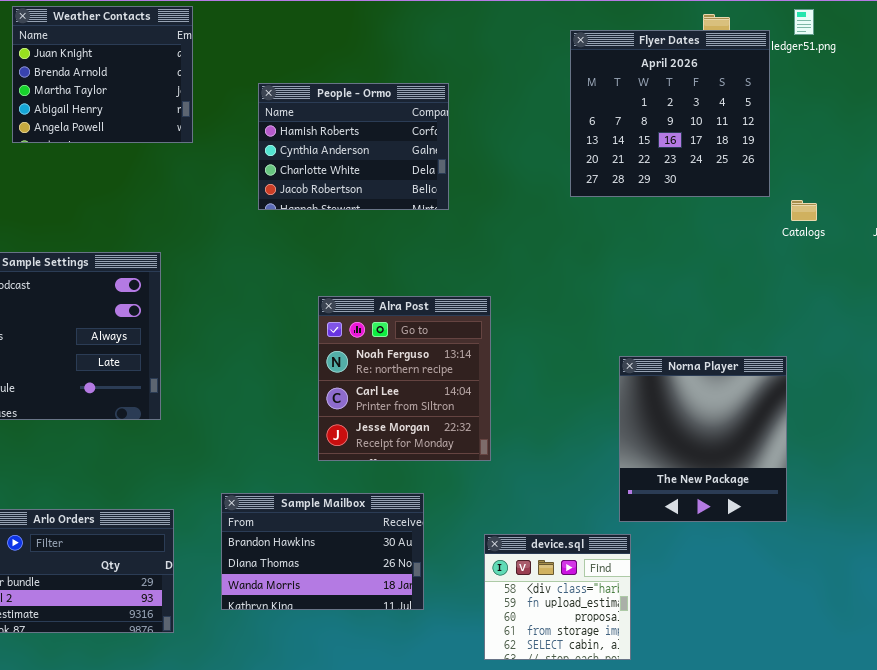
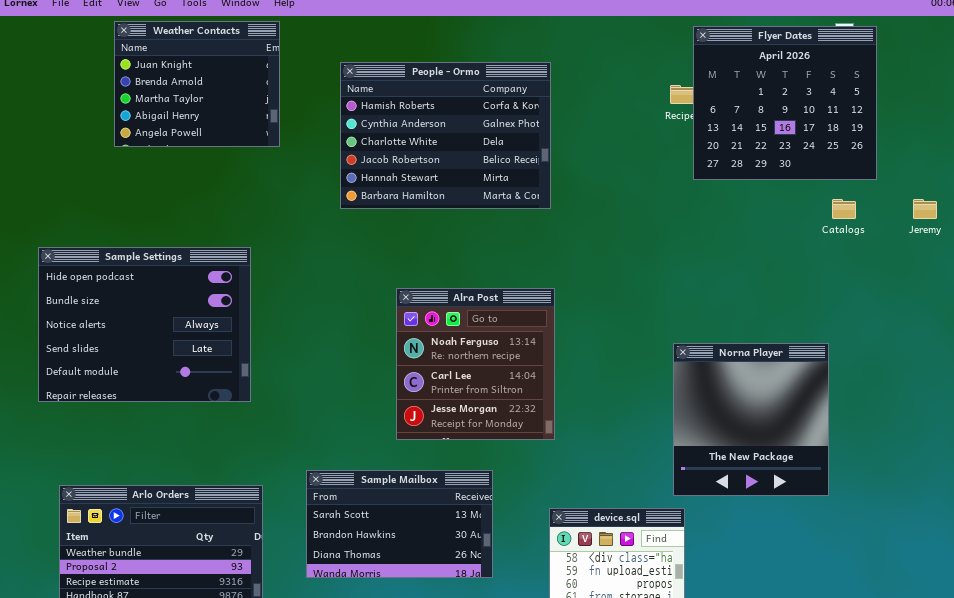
Flyer Dates: [570,30,770,197] -> [693,26,877,180], moved
People - Ormo: [258,83,449,210] -> [340,62,551,209], resized
Sample Mailbox: [221,493,424,610] -> [306,470,493,578], scrolled up 1 row

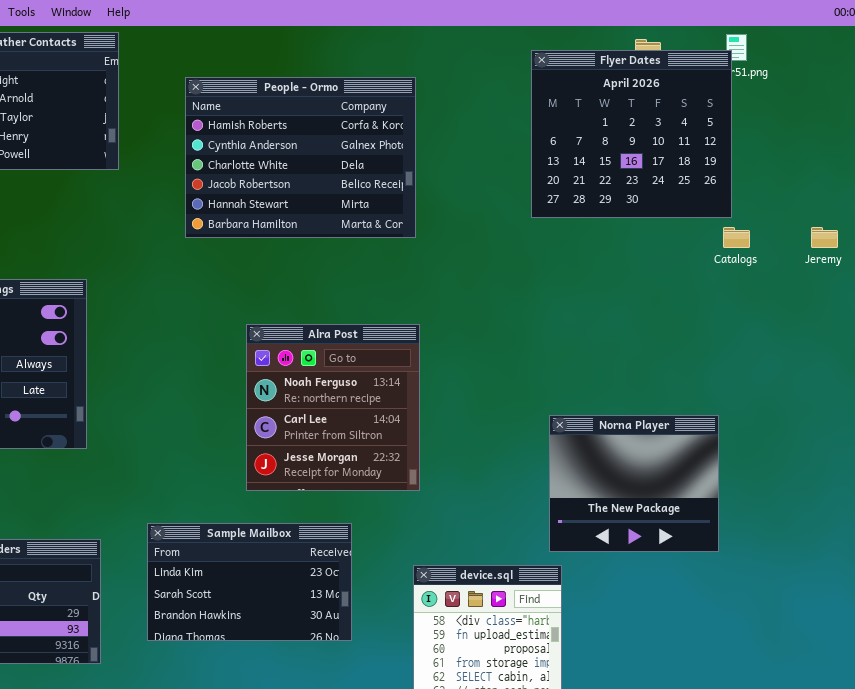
Flyer Dates: [693,26,877,180] -> [531,50,732,218], moved
Norna Player: [673,343,829,496] -> [549,415,719,552], resized
Sample Mailbox: [306,470,493,578] -> [147,523,352,641], scrolled up 1 row

